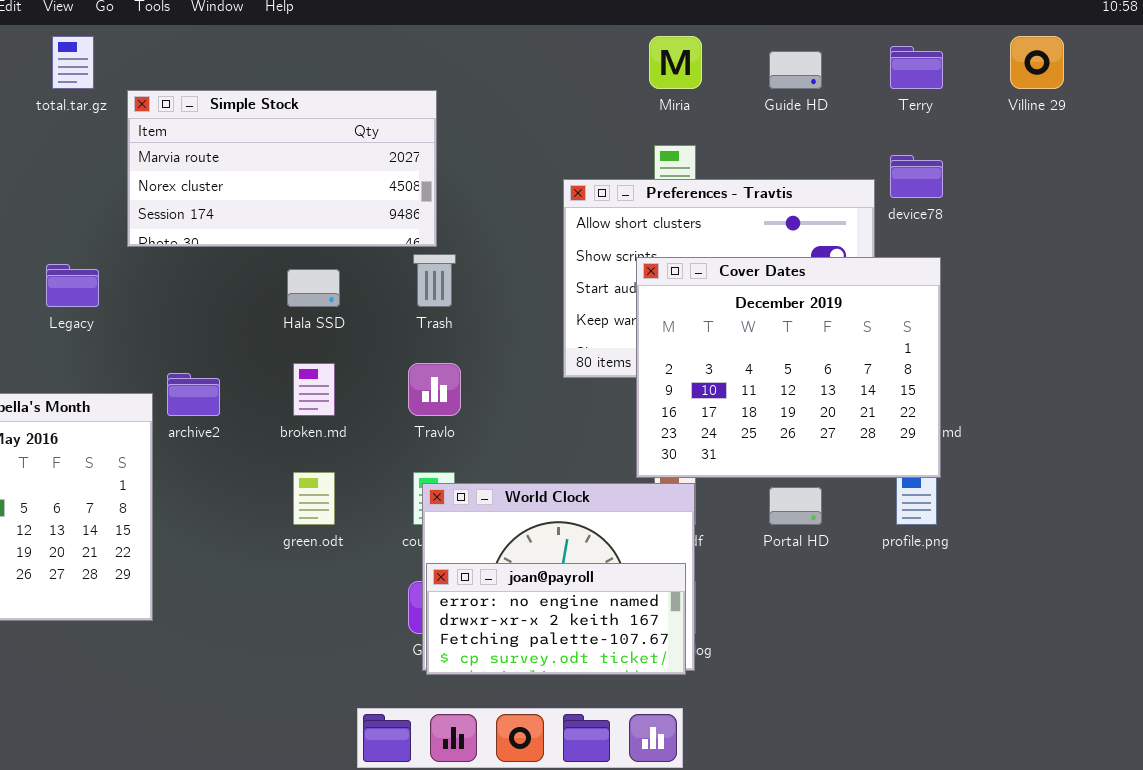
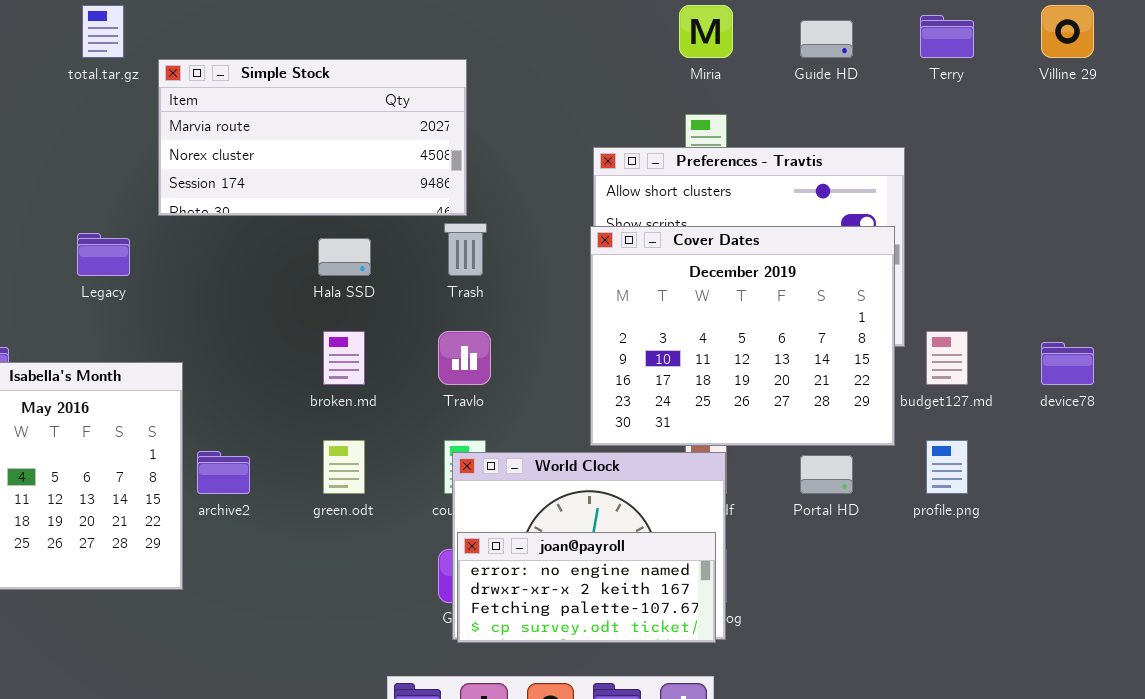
device78: [890,155,943,198] -> [1041,342,1094,385], moved
Cover Dates: [636,257,941,478] -> [590,226,895,446], moved
archive2: [167,373,220,416] -> [197,451,250,494], moved

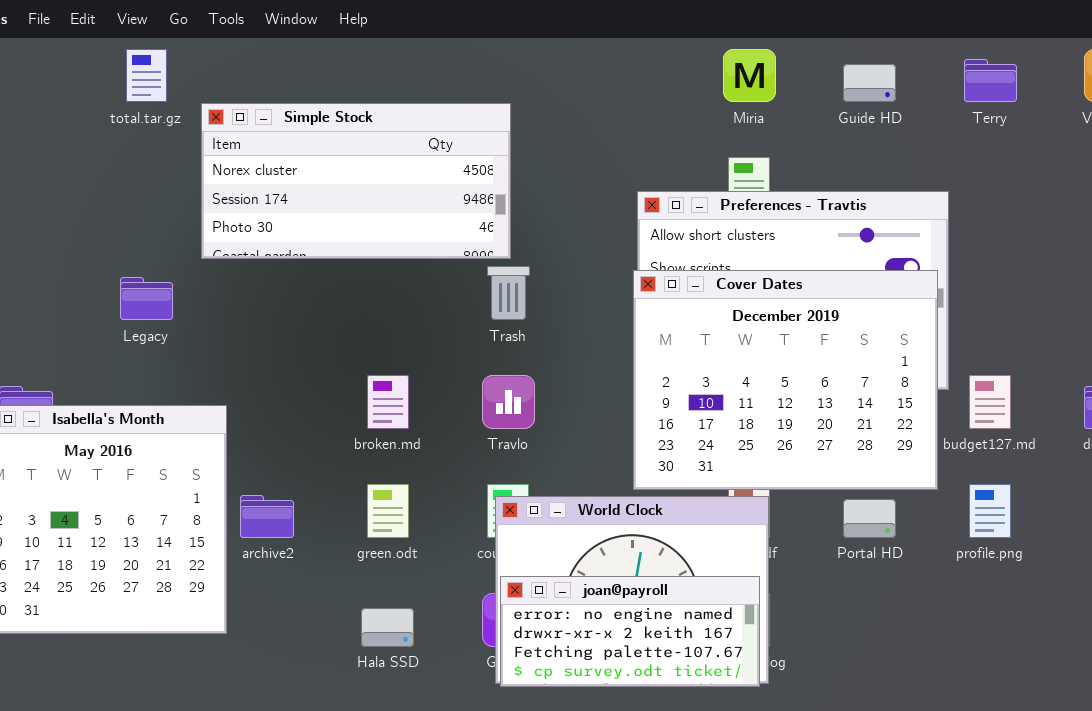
Simple Stock: [158,59,467,216] -> [201,103,511,259], scrolled down 1 row
Hala SSD: [318,238,371,276] -> [361,608,414,647], moved

